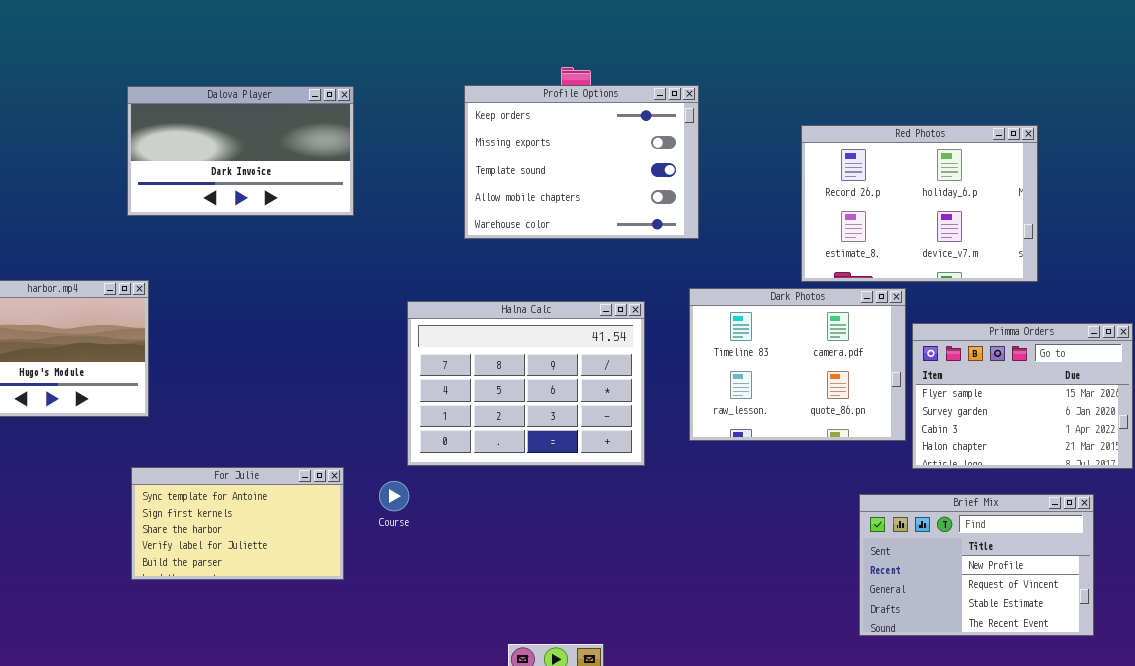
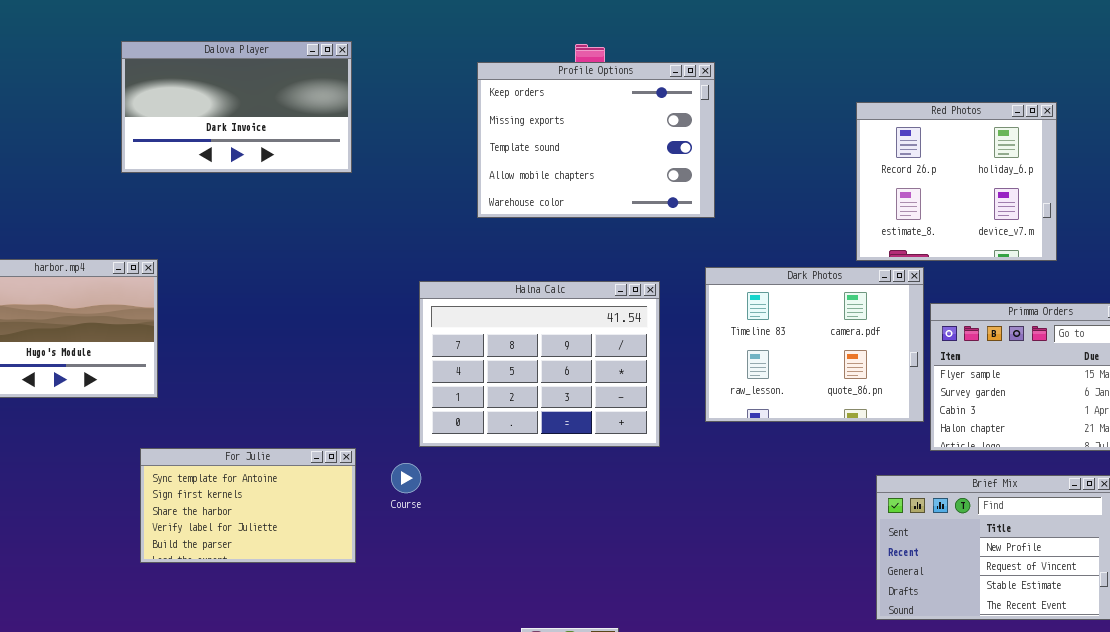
Dalova Player: [127,86,354,216] -> [121,41,352,173], moved
Red Photos: [801,125,1038,282] -> [856,102,1057,261], resized

